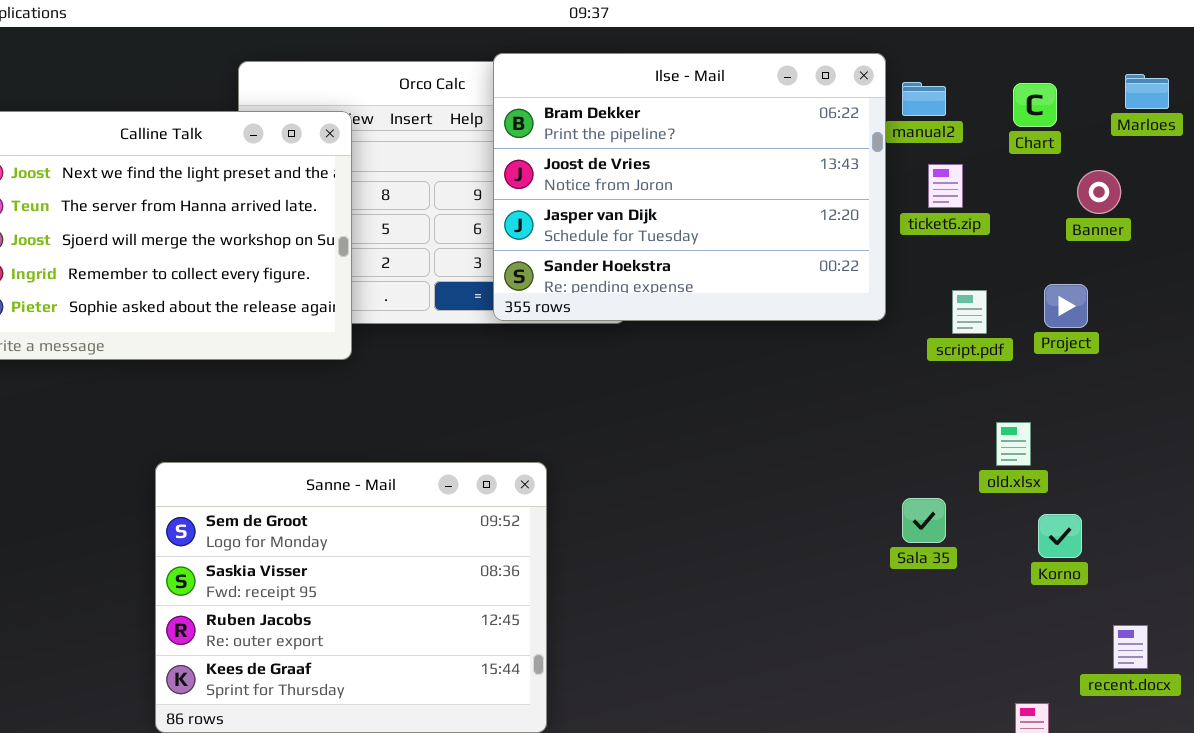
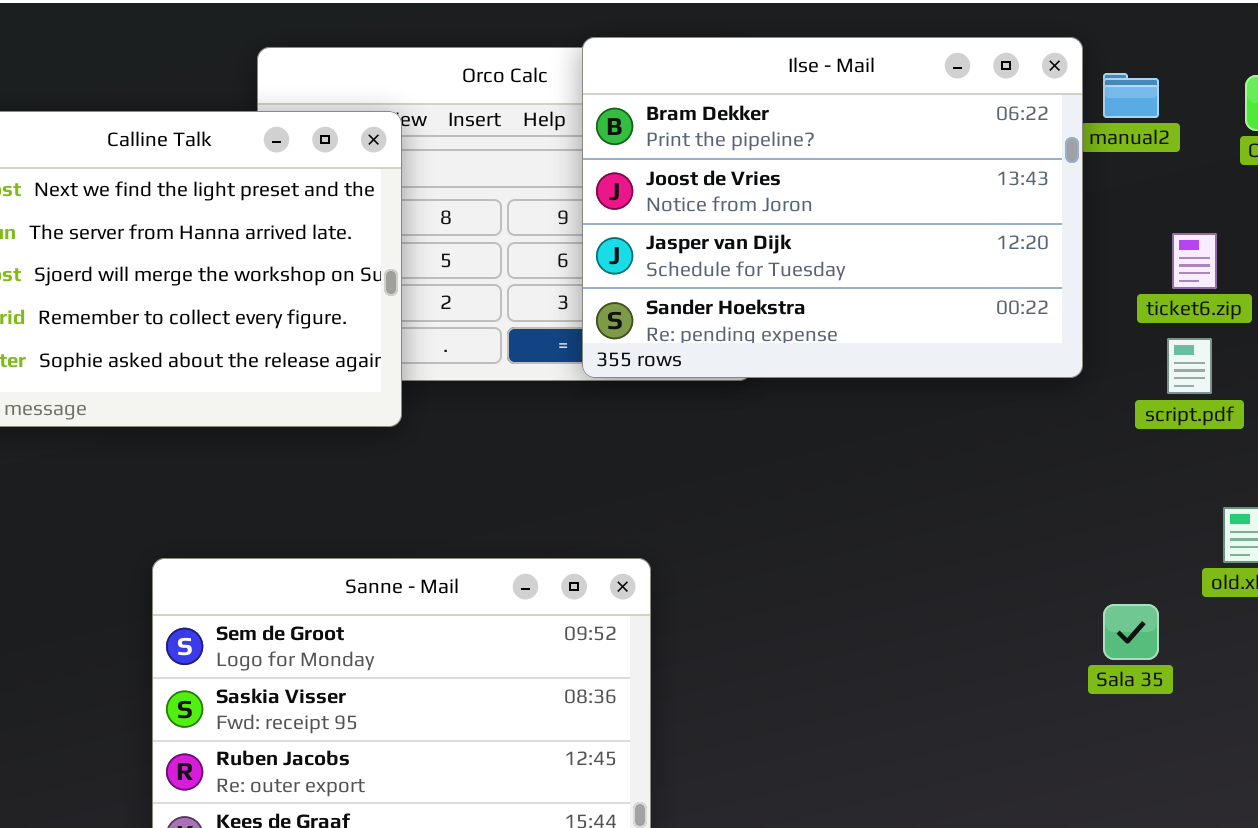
ticket6.zip: [928,164,963,208] -> [1172,233,1217,289], moved

